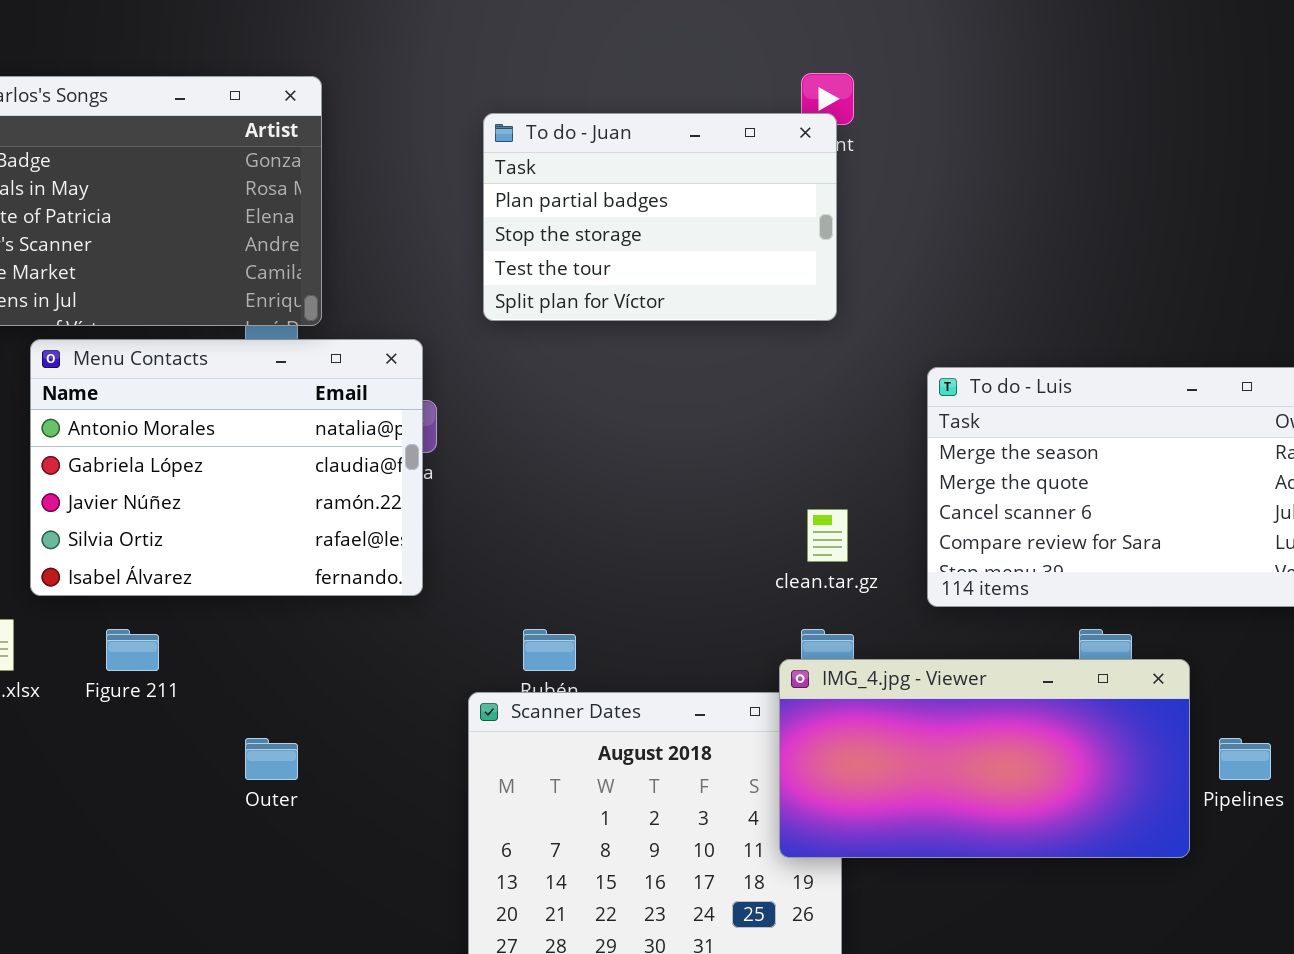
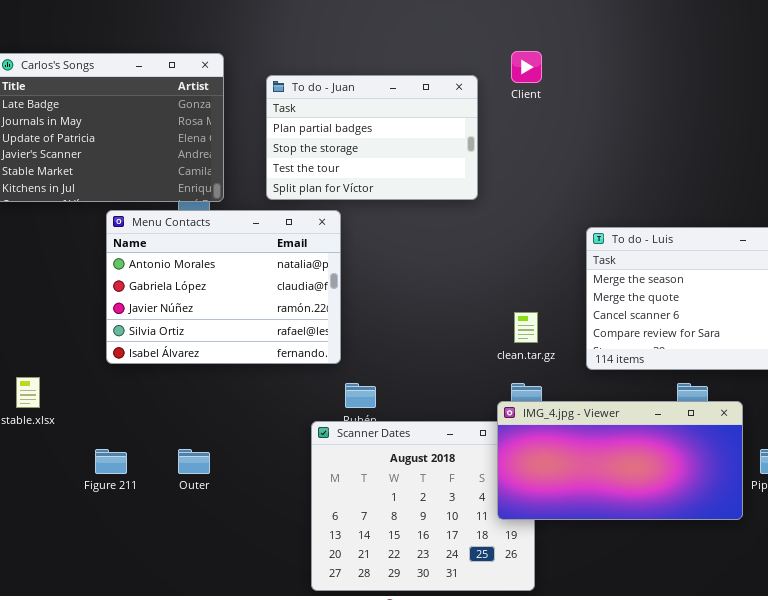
To do - Juan: [483,113,837,321] -> [266,75,478,200], moved
Menu Contacts: [30,339,423,596] -> [106,210,341,364], moved
Figure 211: [106,629,159,671] -> [95,449,127,474], moved

